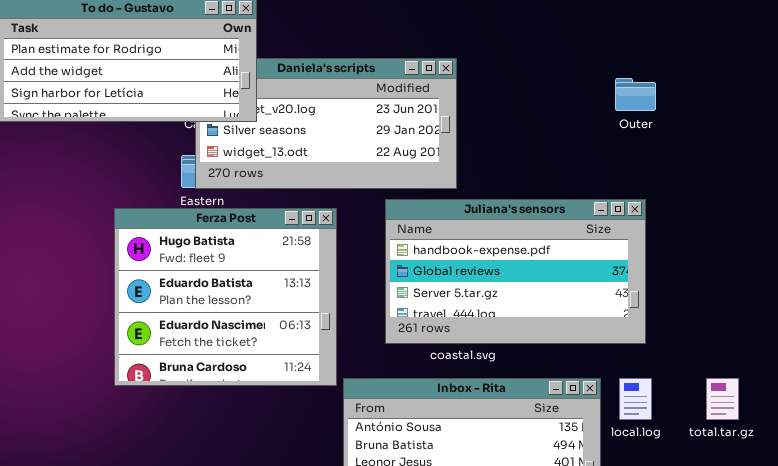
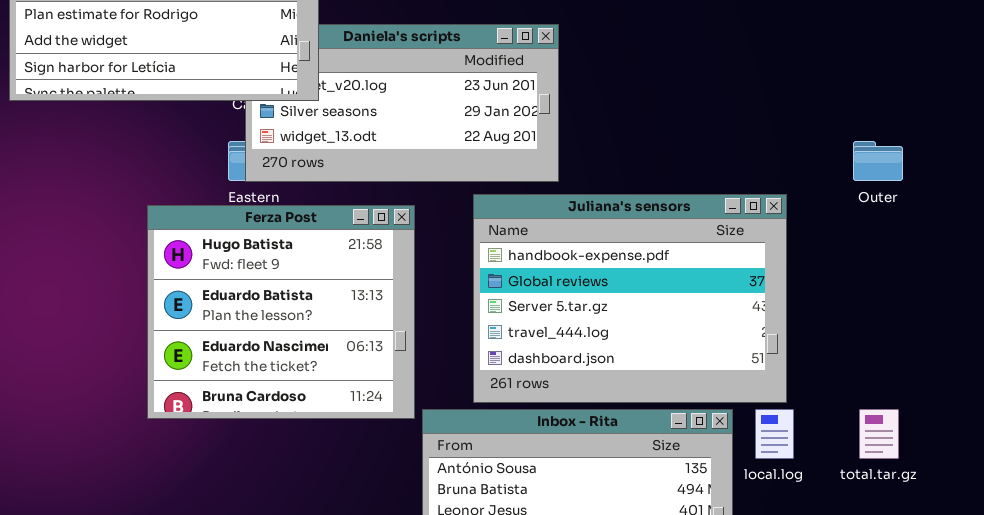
Outer: [615,78,656,111] -> [853,141,903,181], moved
Juliana's sensors: [385,199,646,344] -> [473,194,787,403], resized

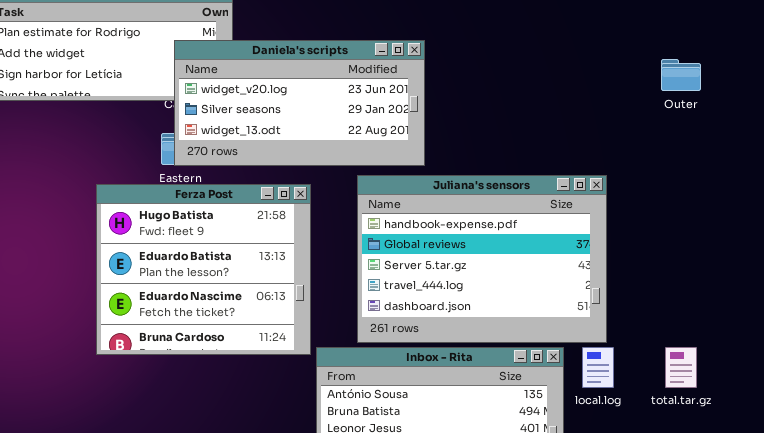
Daniela's scripts: [245,24,559,182] -> [174,40,425,166], raised
Outer: [853,141,903,181] -> [661,59,701,91], moved

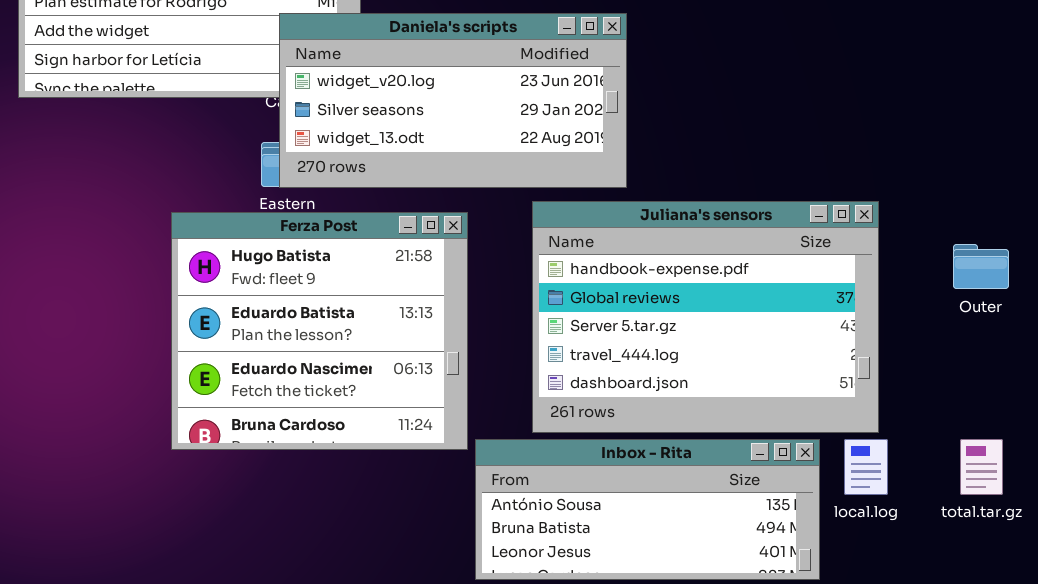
Outer: [661,59,701,91] -> [953,244,1009,289], moved

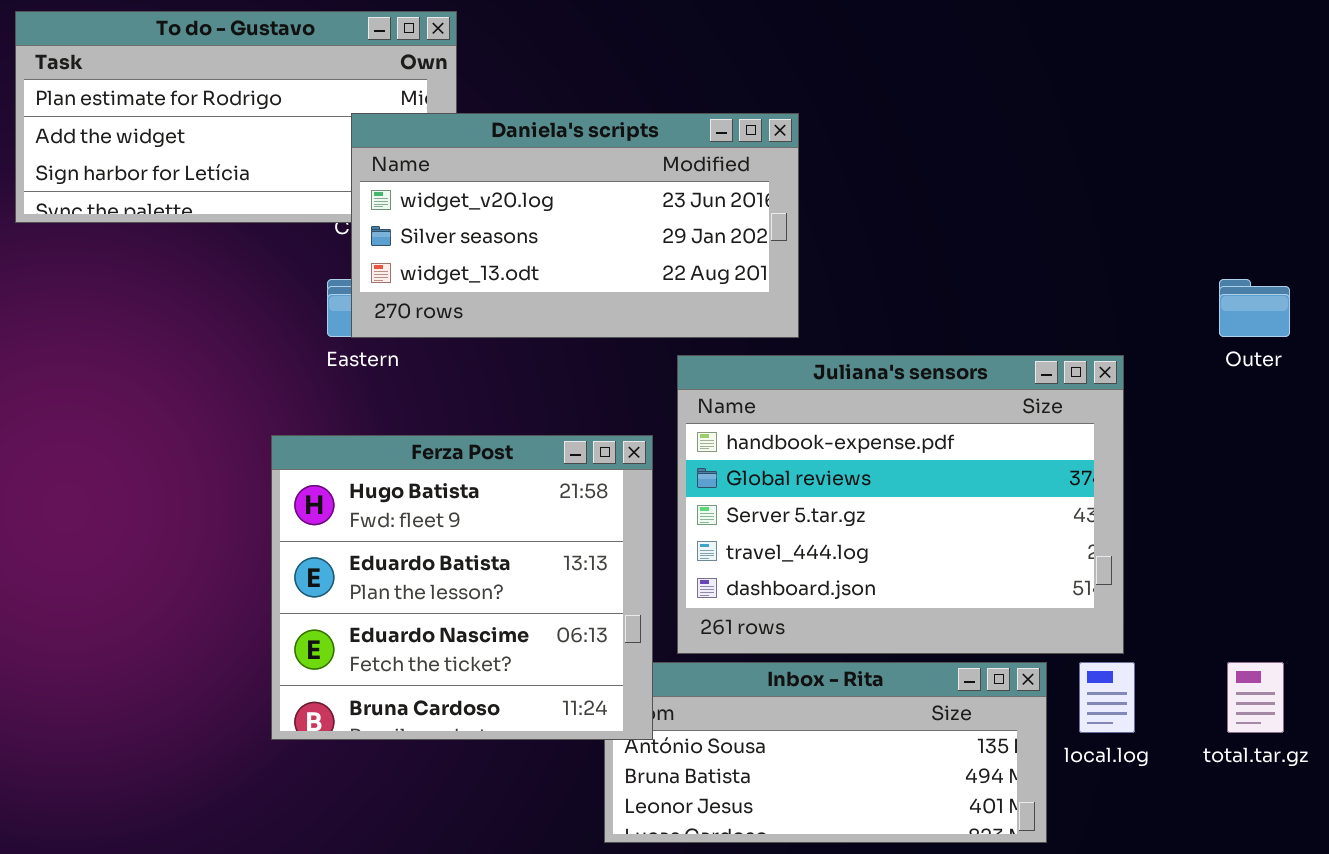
Ferza Post: [171,212,468,450] -> [271,435,653,740], moved
Outer: [953,244,1009,289] -> [1219,279,1290,337], moved

